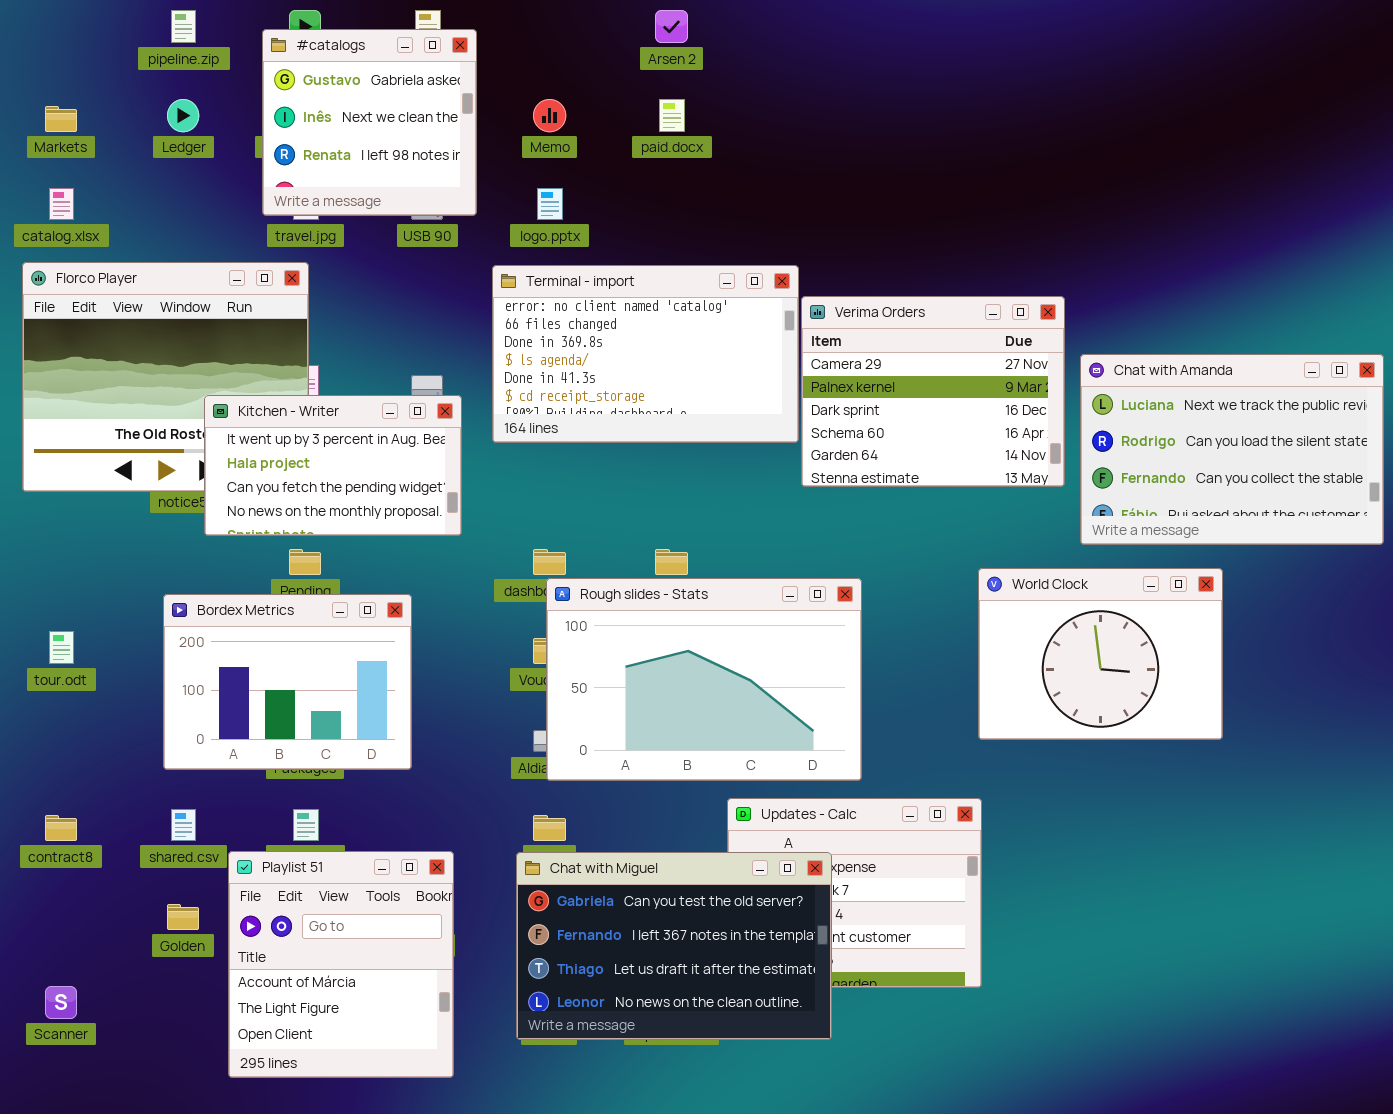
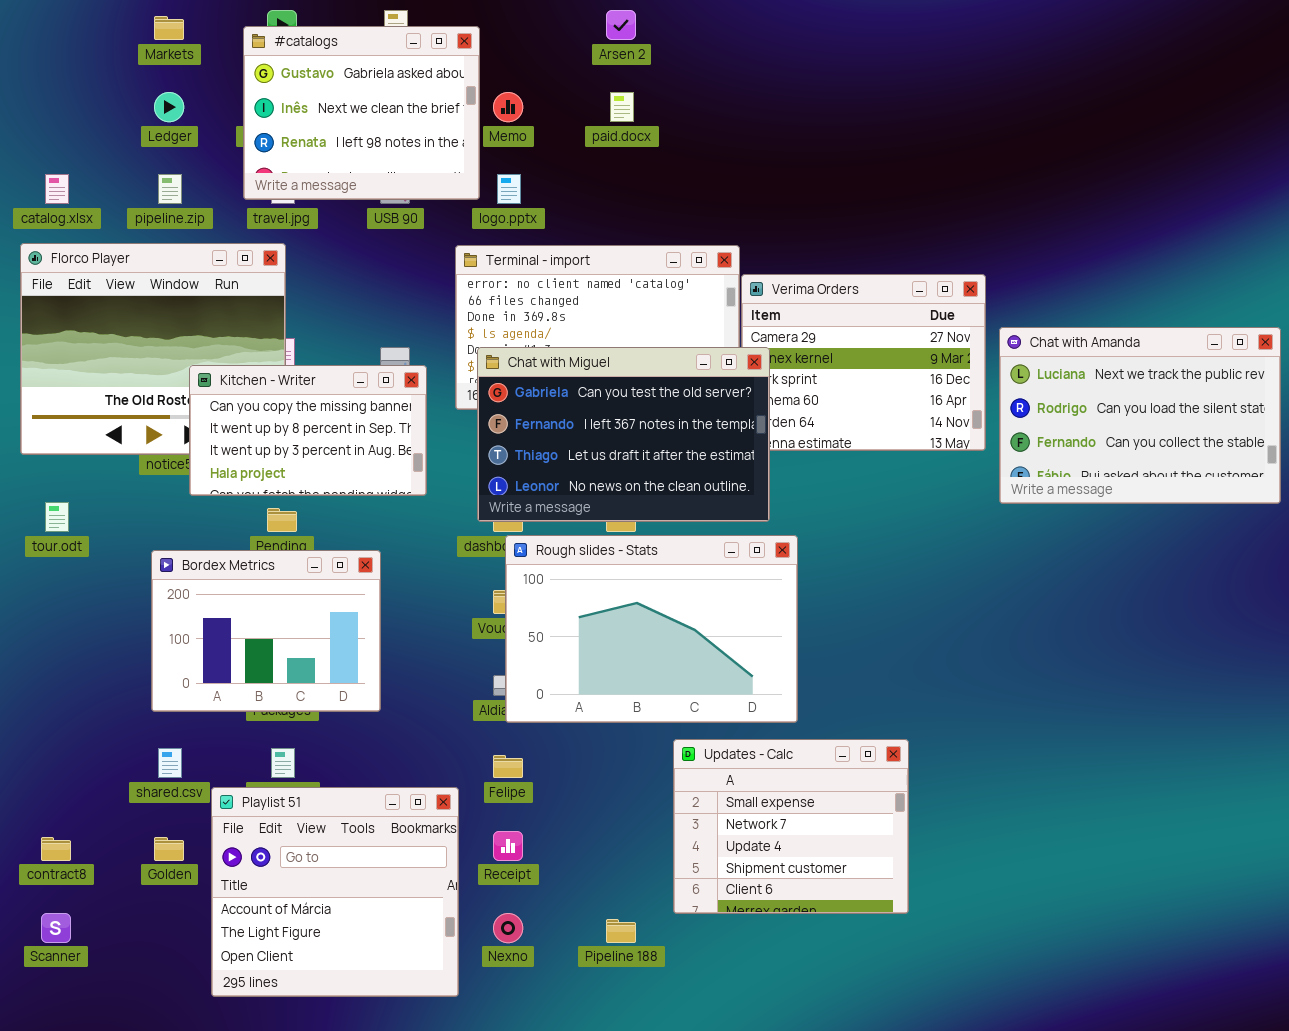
pipeline.zip: [171,10,196,43] -> [158,174,182,204], moved
#catalogs: [262,29,477,216] -> [243,26,480,200], resized
Markets: [45,106,77,132] -> [154,16,184,40], moved
Kitchen - Writer: [204,395,462,536] -> [189,365,427,496], scrolled up 2 rows
World Clock: [978,568,1223,740] -> none, closed
tour.odt: [49,631,74,664] -> [45,502,69,532], moved
contract8: [45,815,77,841] -> [41,837,71,861], moved
Playlist 51: [228,851,454,1078] -> [211,787,459,997], resized
Chat with Miguel: [516,852,832,1040] -> [477,347,770,522], moved

